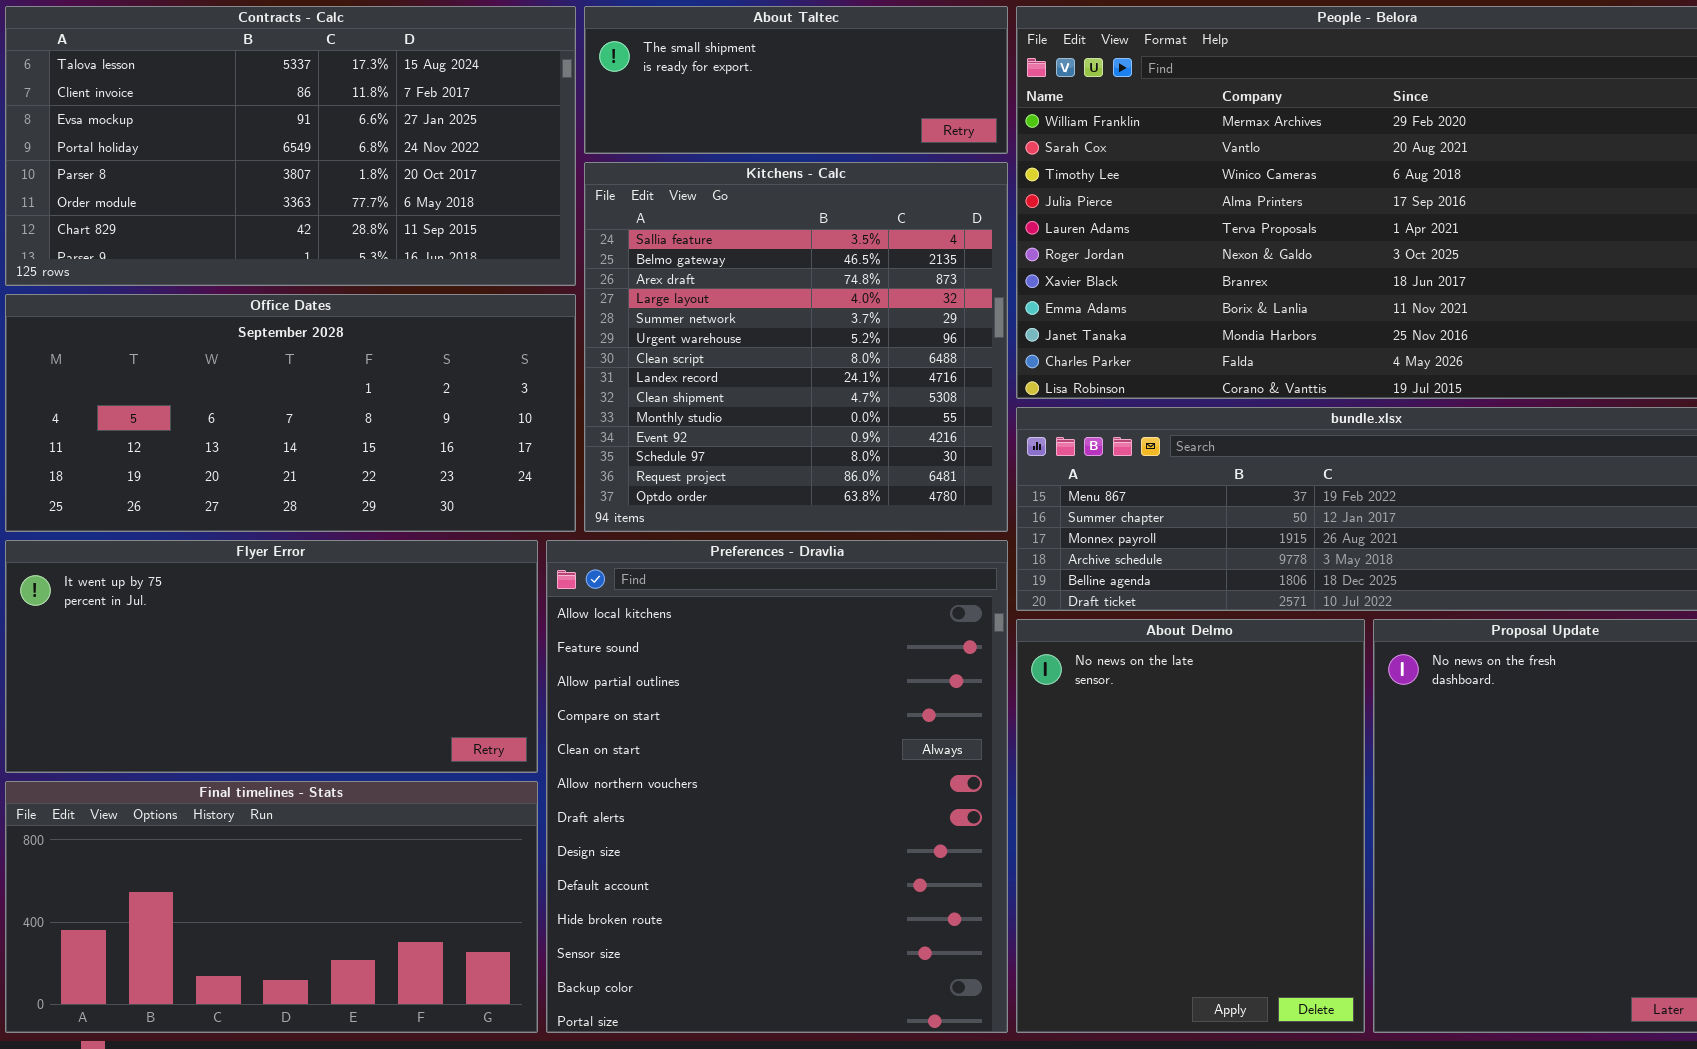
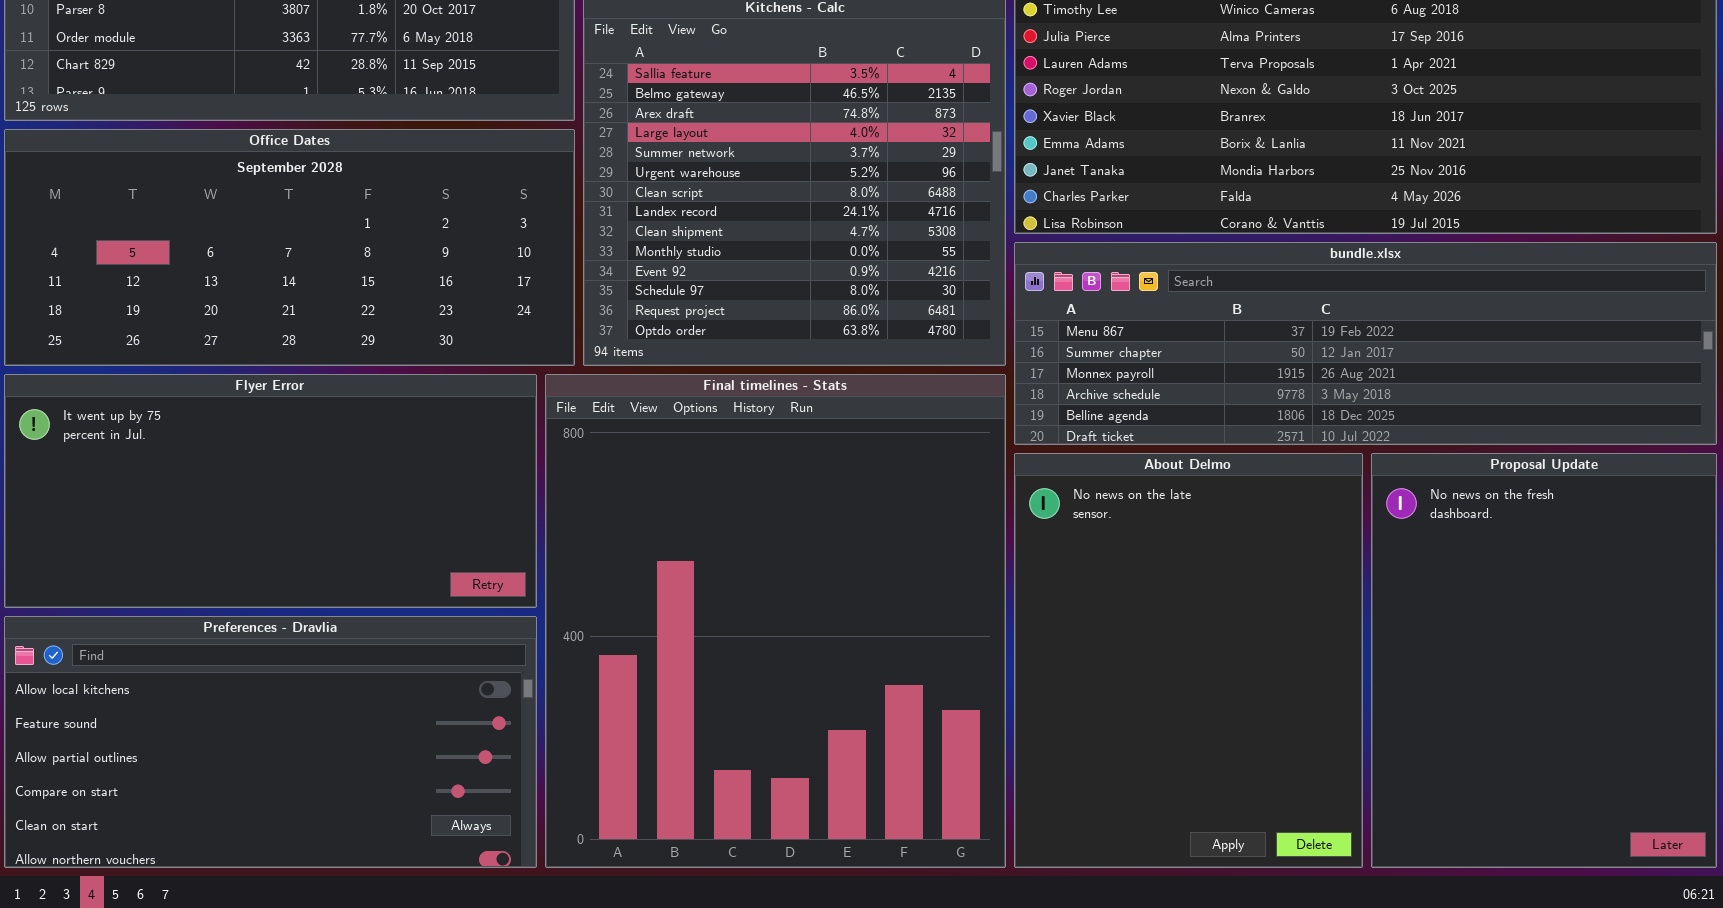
Preferences - Dravlia: [546,540,1008,1033] -> [4,616,537,868], moved, resized
Final timelines - Stats: [5,781,538,1033] -> [545,374,1006,868], moved, resized

